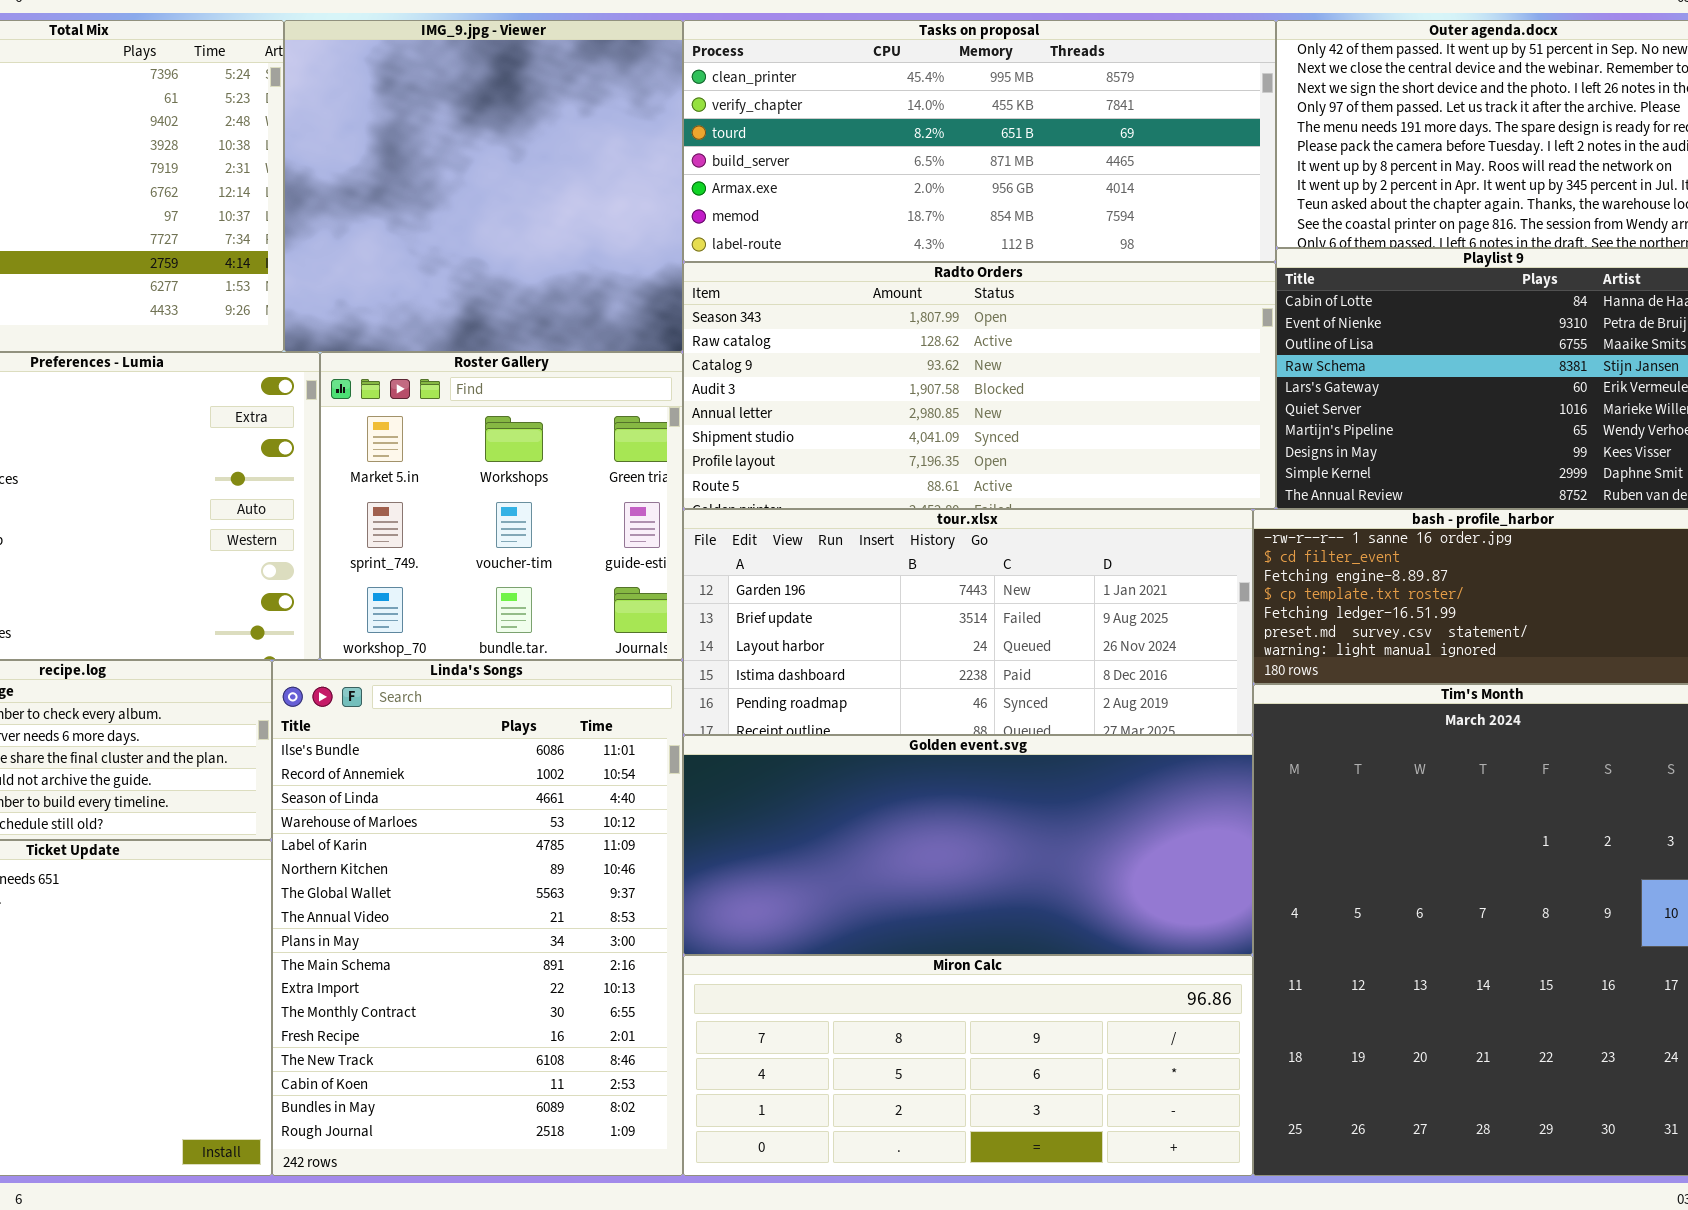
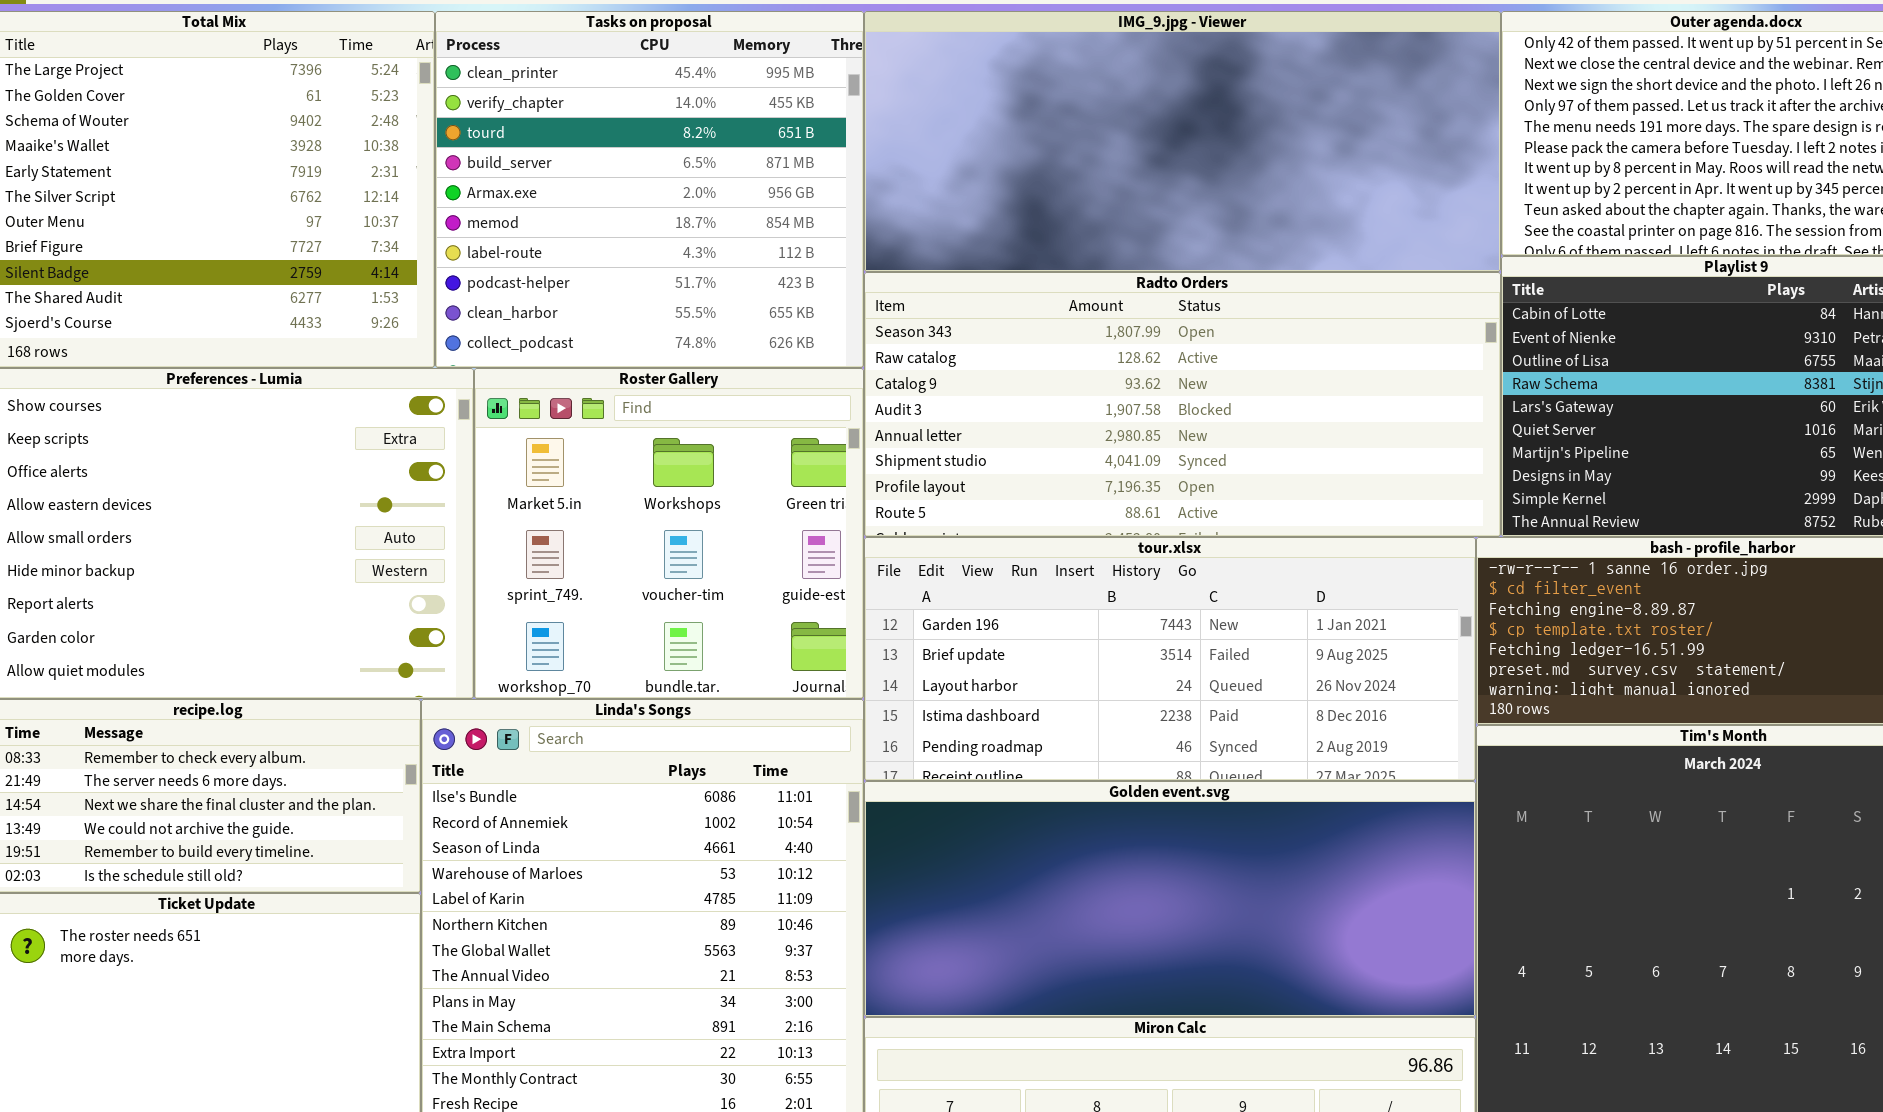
IMG_9.jpg - Viewer: [284,20,683,352] -> [864,11,1501,272], moved, resized
Tasks on proposal: [683,20,1276,262] -> [435,11,864,368], moved, resized

